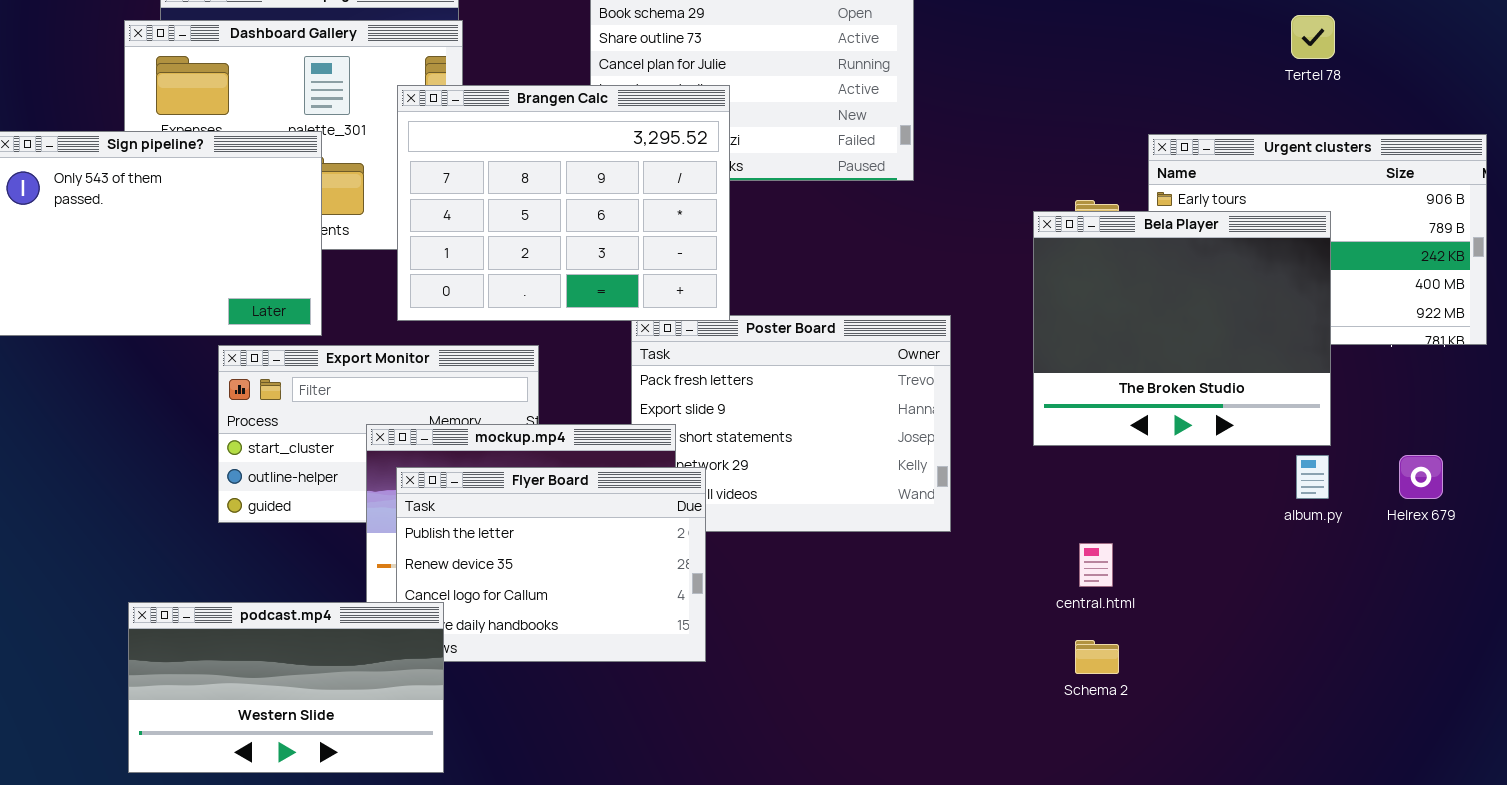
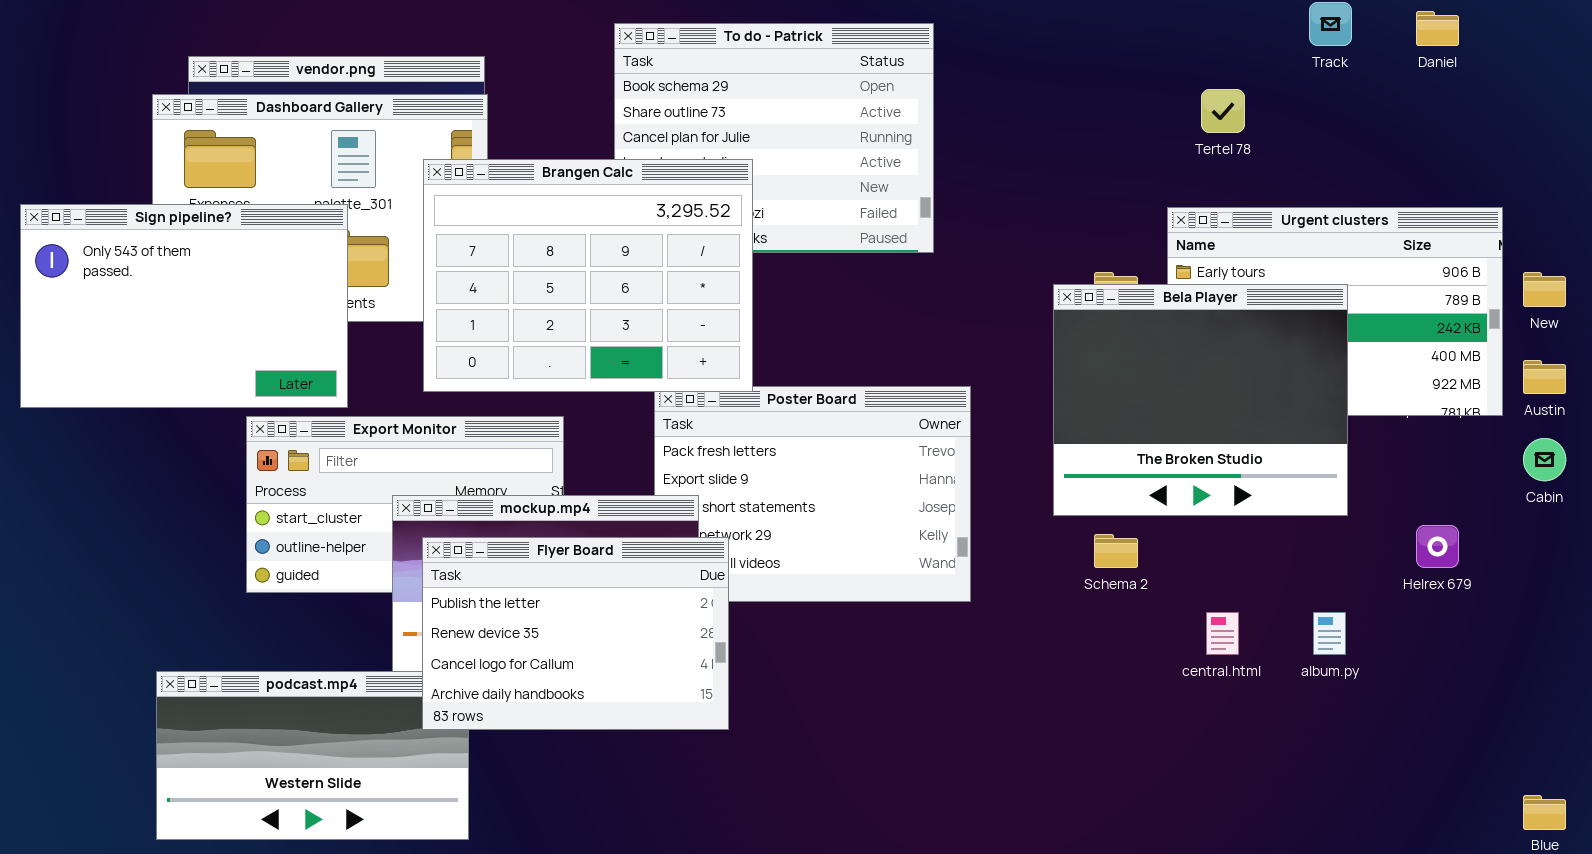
Tertel 78: [1291,15,1335,59] -> [1201,89,1245,133], moved
album.py: [1296,455,1329,499] -> [1313,612,1346,655], moved
Flyer Board: [396,467,706,662] -> [422,537,729,730], raised
central.html: [1079,543,1113,587] -> [1206,612,1239,655], moved
Schema 2: [1075,640,1119,674] -> [1094,534,1138,568], moved

